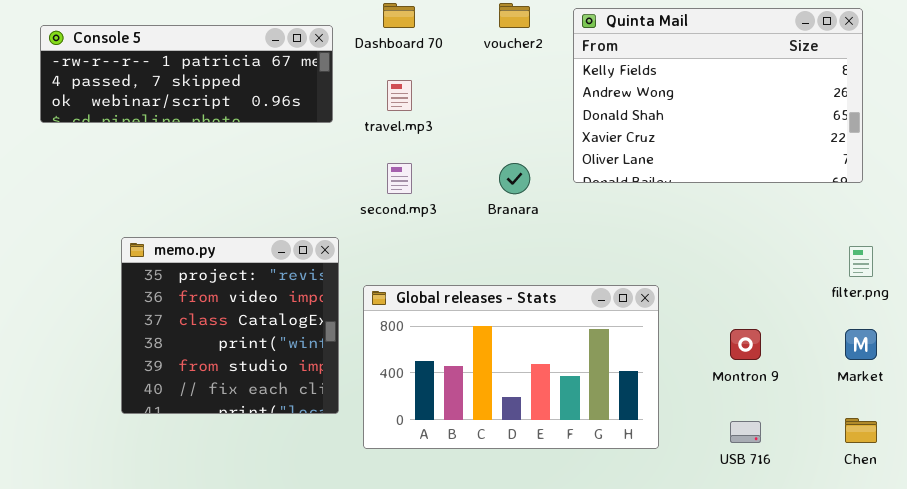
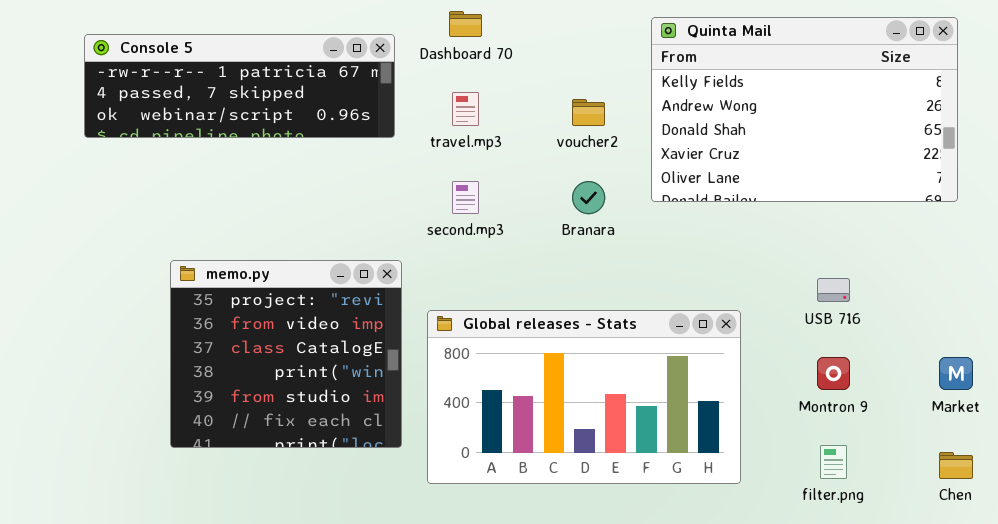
voucher2: [499,3,530,28] -> [572,99,605,126], moved
filter.png: [849,246,873,277] -> [820,445,847,479], moved
USB 716: [730,421,761,443] -> [817,278,850,302], moved

